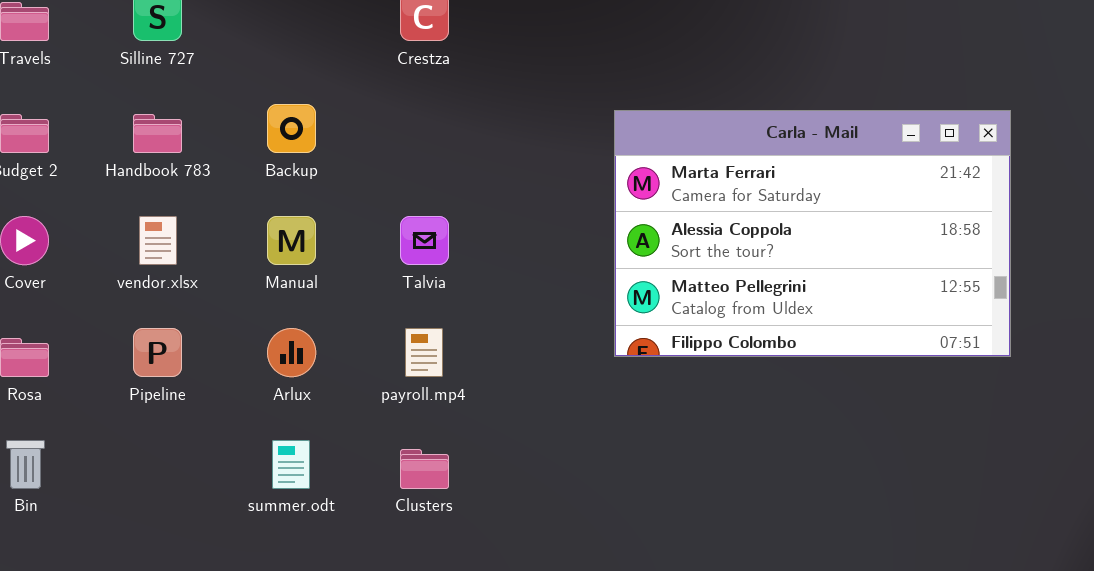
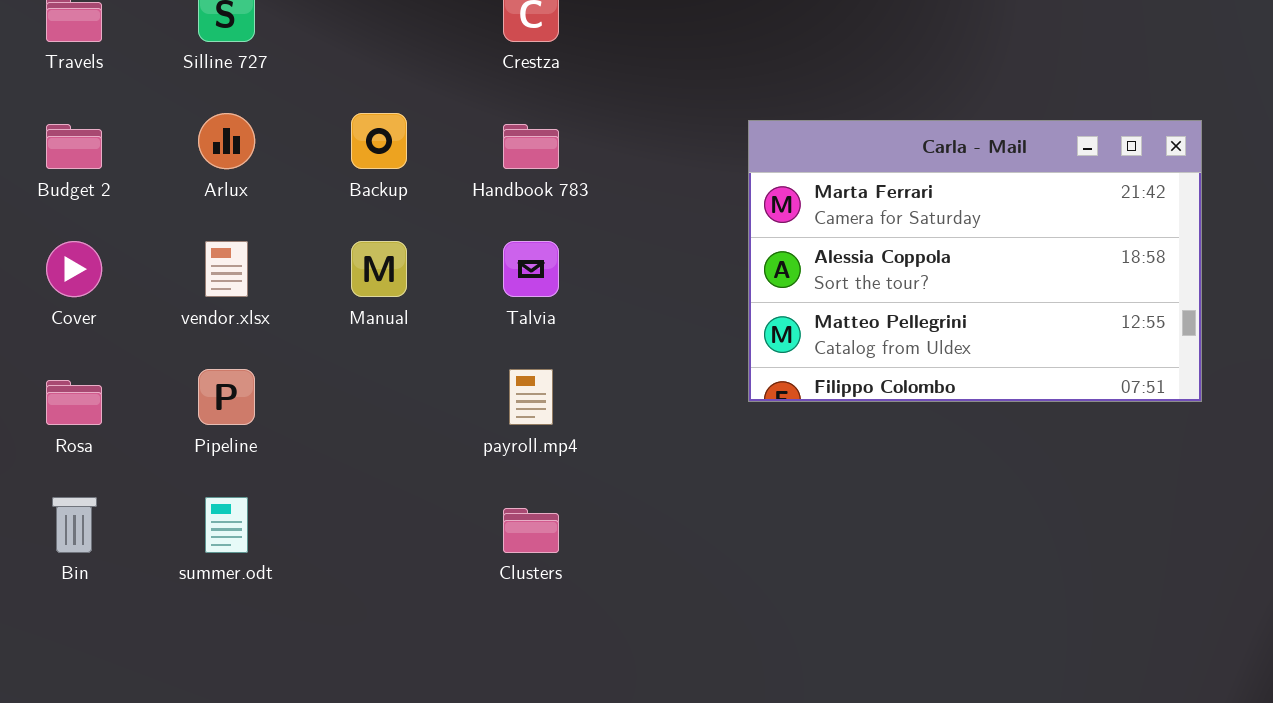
Handbook 783: [133,114,182,153] -> [503,124,559,169], moved
Arlux: [267,328,316,377] -> [198,113,255,169], moved
summer.odt: [272,440,310,489] -> [205,497,248,553], moved

